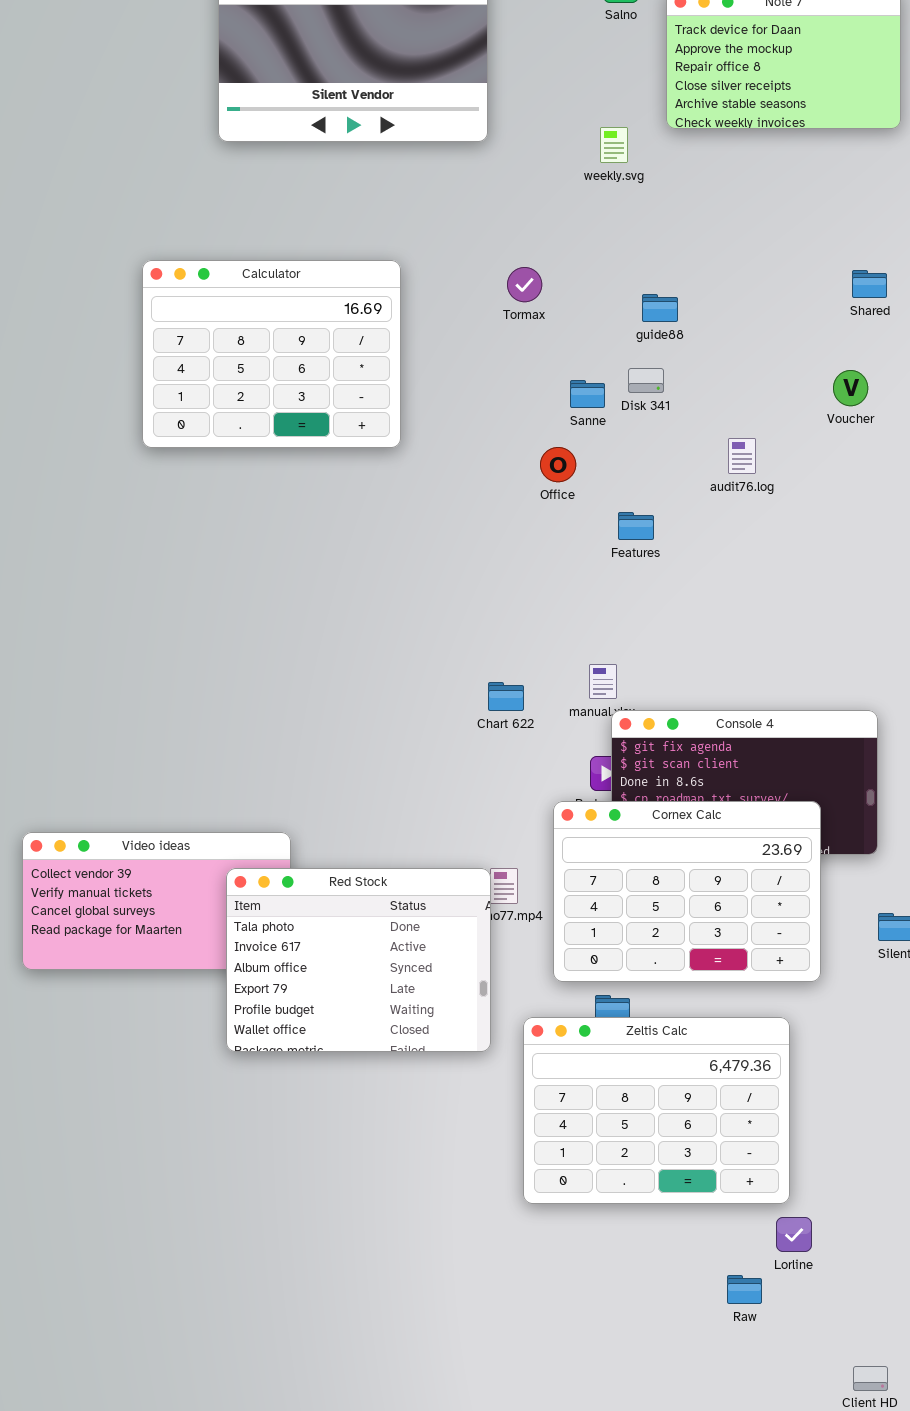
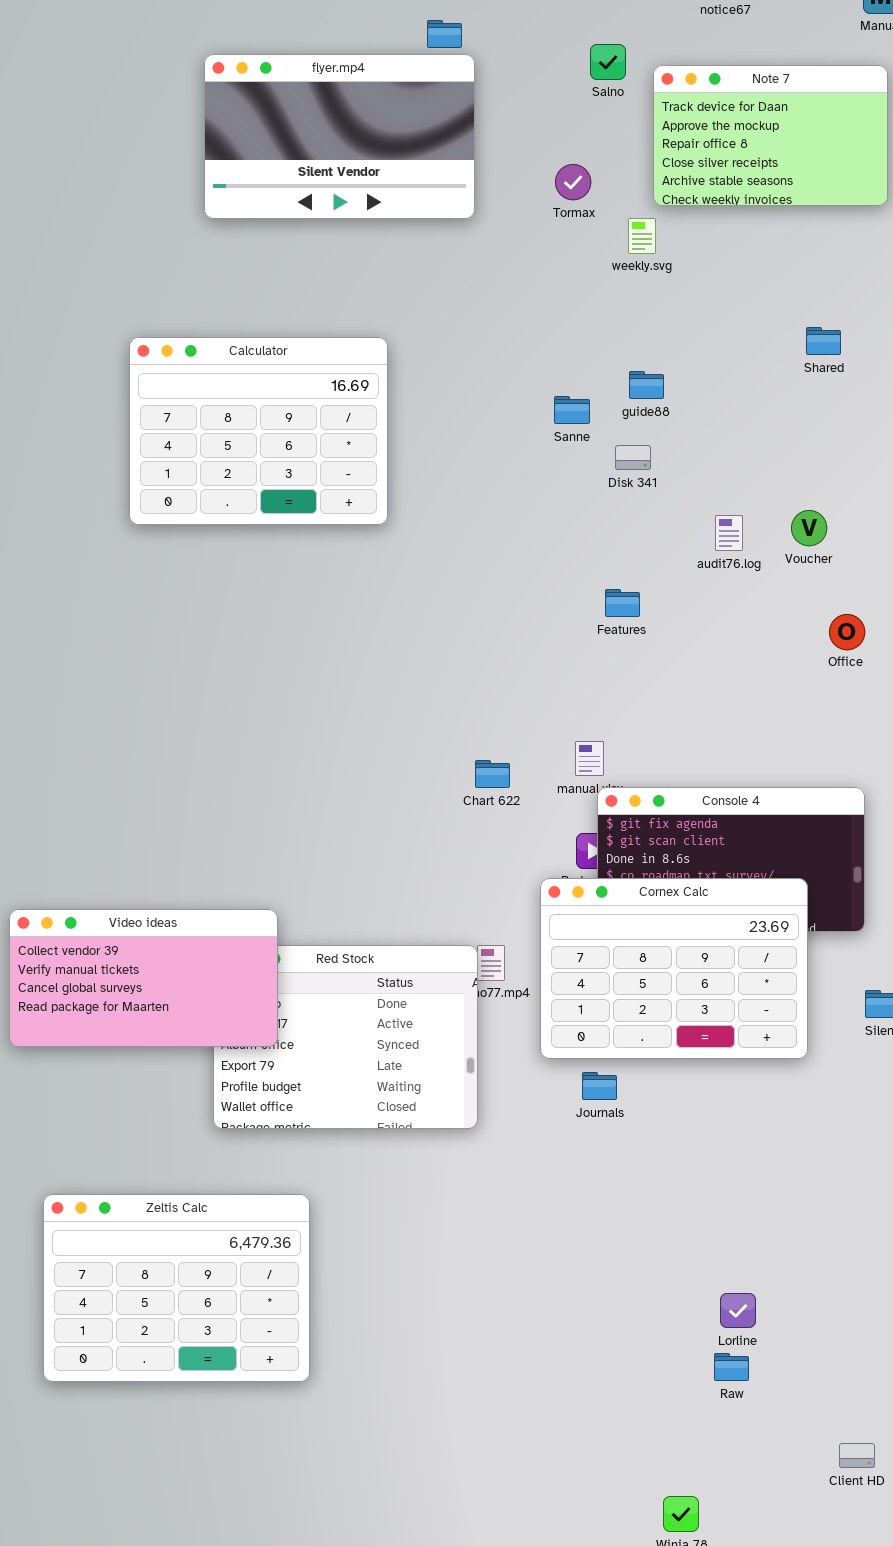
weekly.svg: [600,127,628,163] -> [628,218,656,254], moved
Tormax: [507,267,542,302] -> [555,164,591,200], moved
Shared: [852,270,887,298] -> [806,327,841,355], moved
Voucher: [833,370,868,406] -> [791,510,827,546], moved
Sanne: [570,380,605,408] -> [554,396,590,424], moved
Office: [540,447,576,482] -> [829,614,865,650], moved
Video ideas: [22,832,291,970] -> [9,909,278,1047], raised
Zeltis Calc: [523,1017,790,1204] -> [43,1194,310,1382], moved
Lorline: [776,1217,812,1252] -> [720,1293,756,1328], moved

